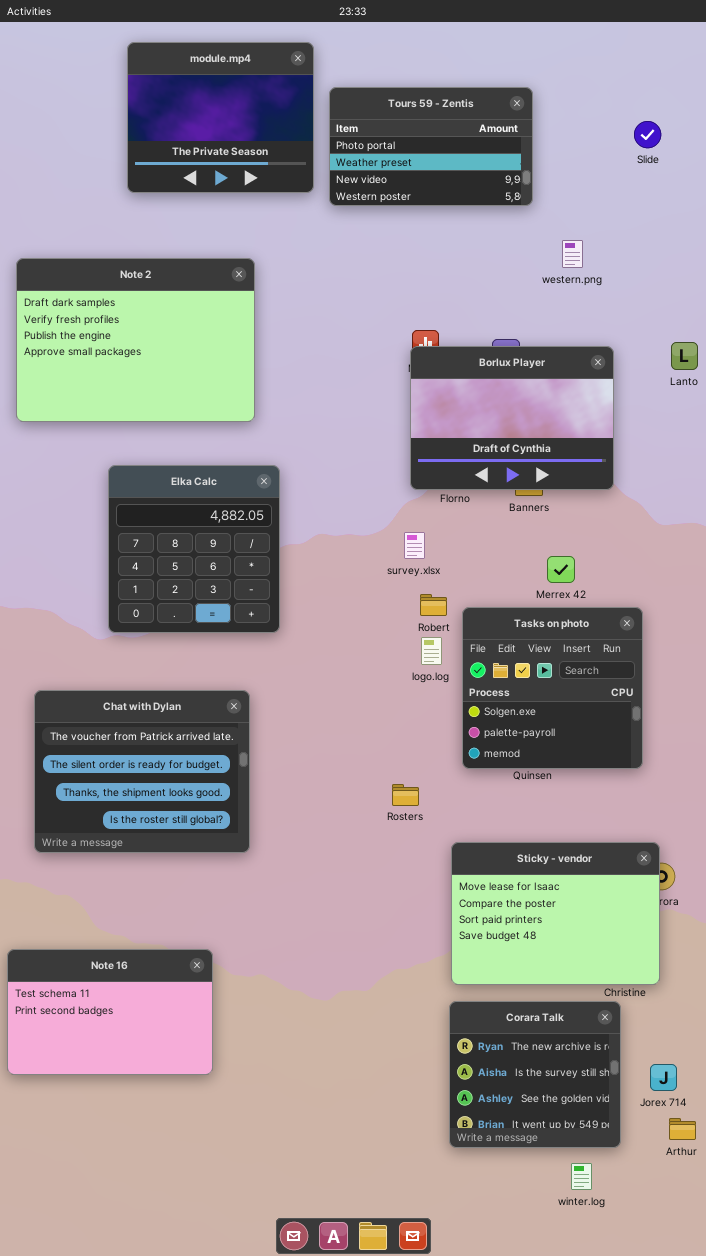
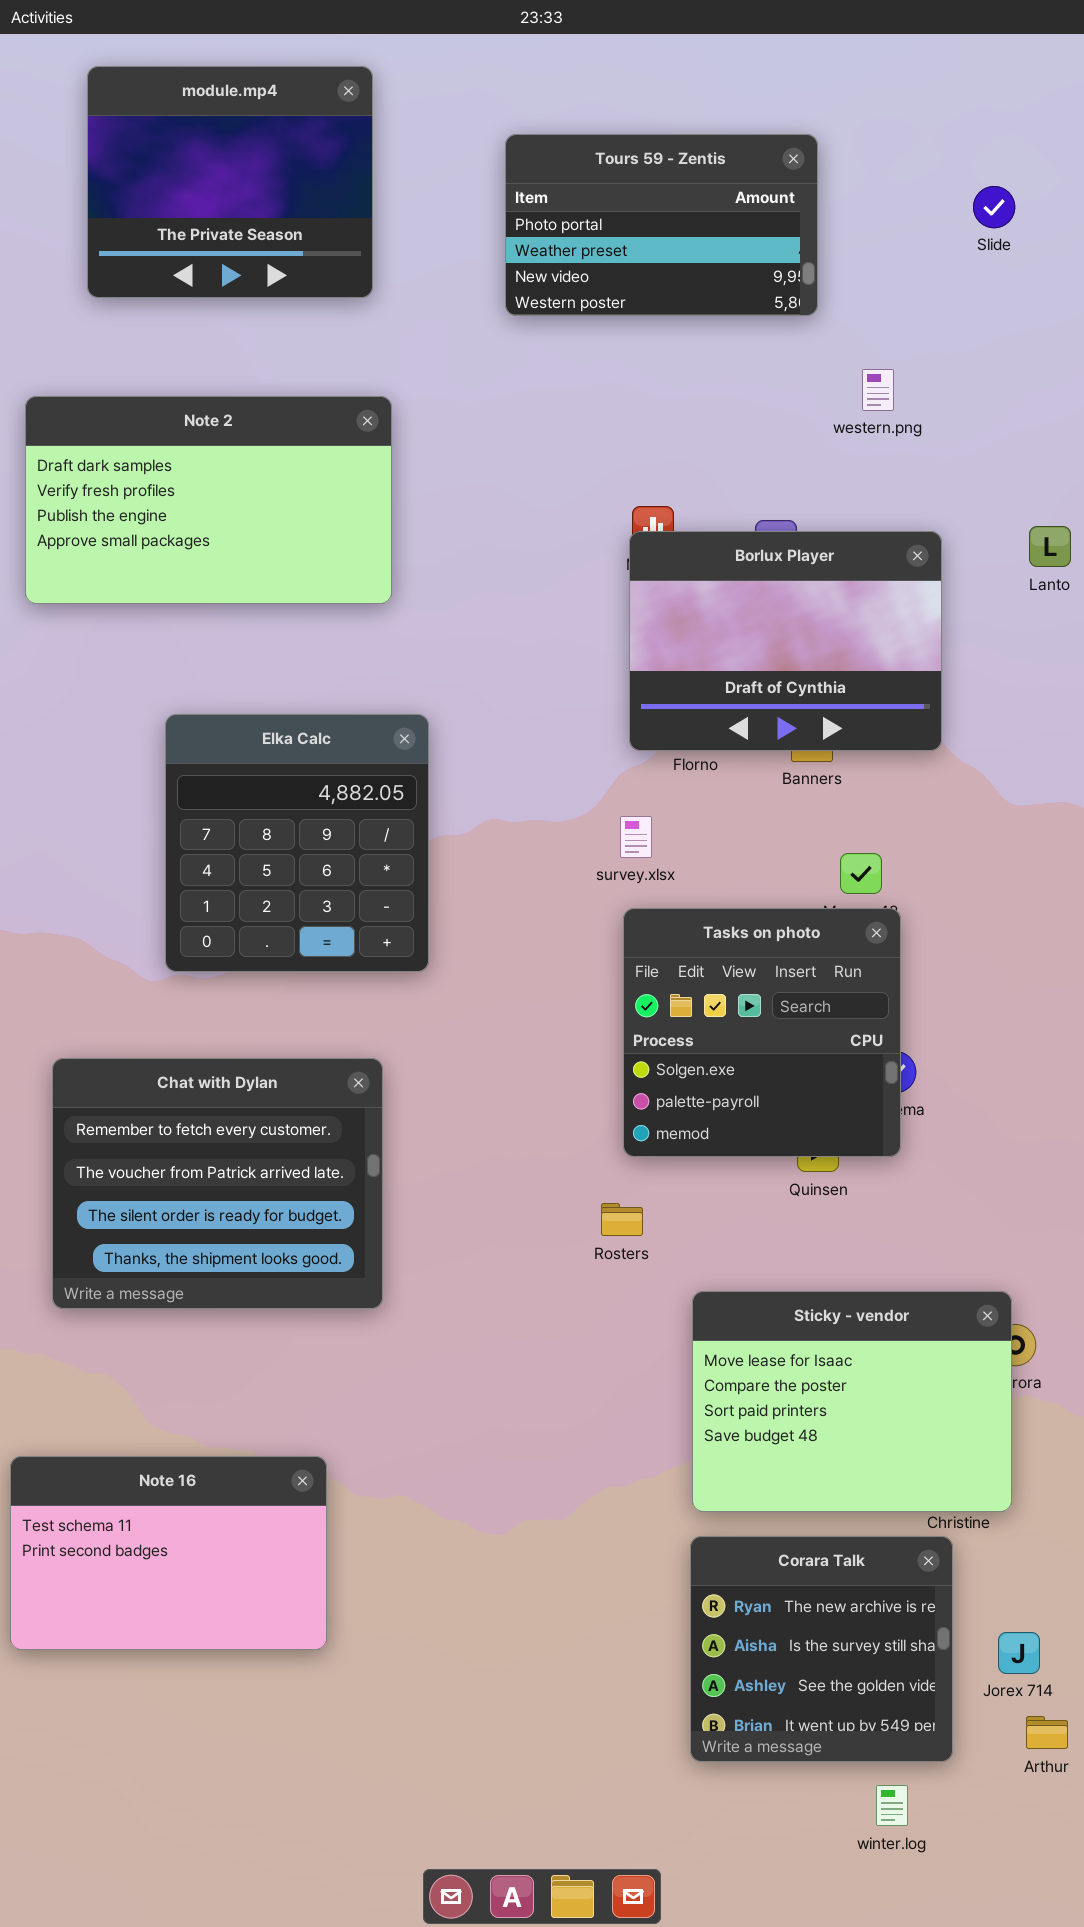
module.mp4: [127,42,314,193] -> [87,66,373,298], moved
Note 2: [16,258,255,422] -> [25,396,392,604], resized
Tasks on photo: [462,607,643,769] -> [623,908,901,1157], moved
Chat with Dylan: [34,690,250,853] -> [52,1058,383,1309], scrolled up 1 row

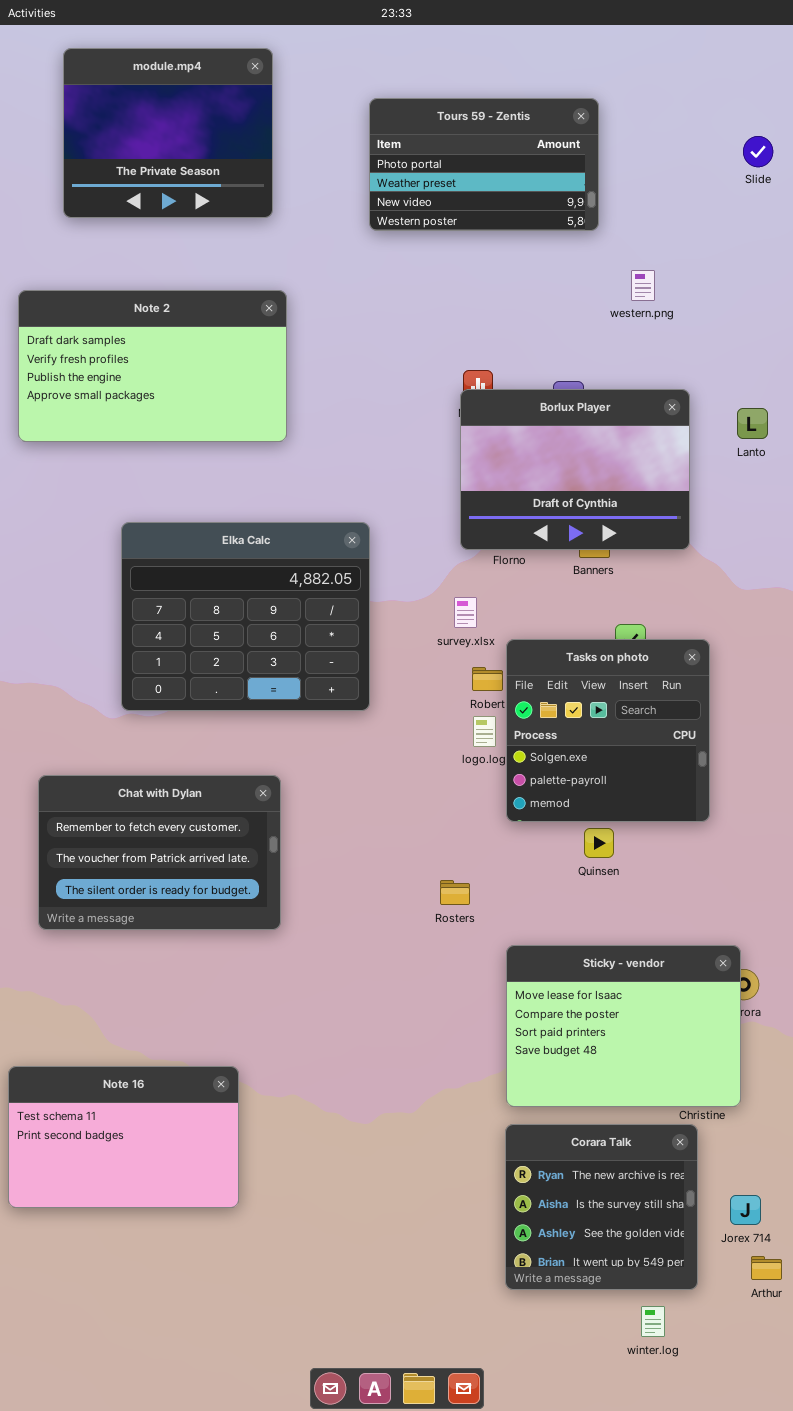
Slide: [973,186,1015,228] -> [743,136,773,167], moved
Lanto: [1029,526,1071,567] -> [737,408,768,439], moved
Elka Calc: [165,714,429,972] -> [121,522,370,711], resized
Tasks on photo: [623,908,901,1157] -> [506,639,710,822], moved
Chat with Dylan: [52,1058,383,1309] -> [38,775,281,930], resized

